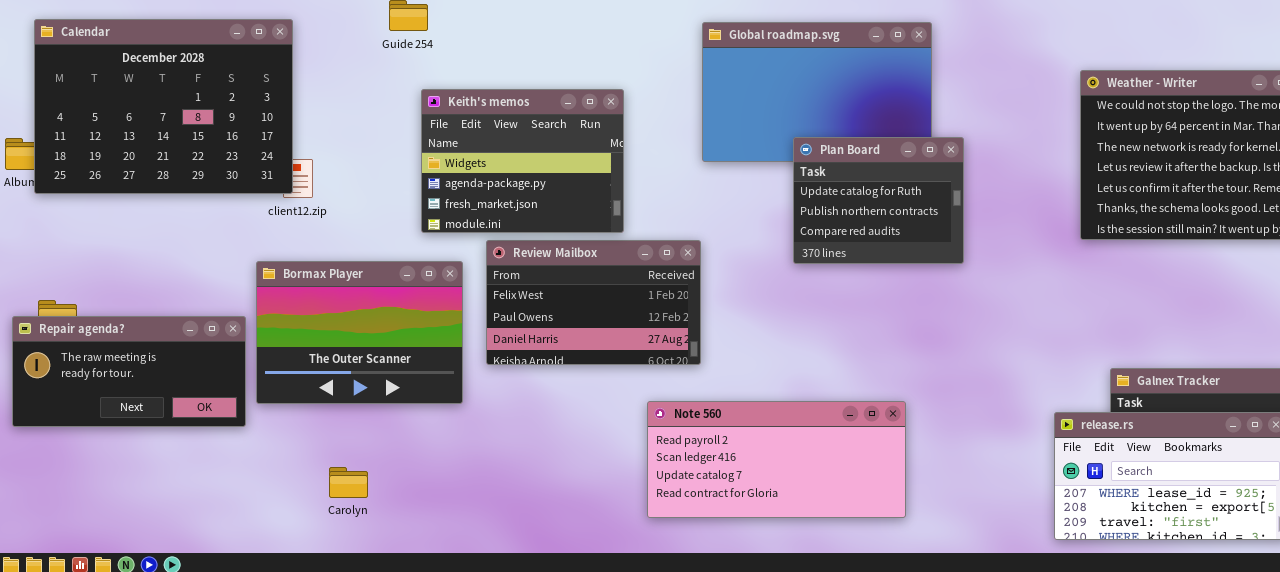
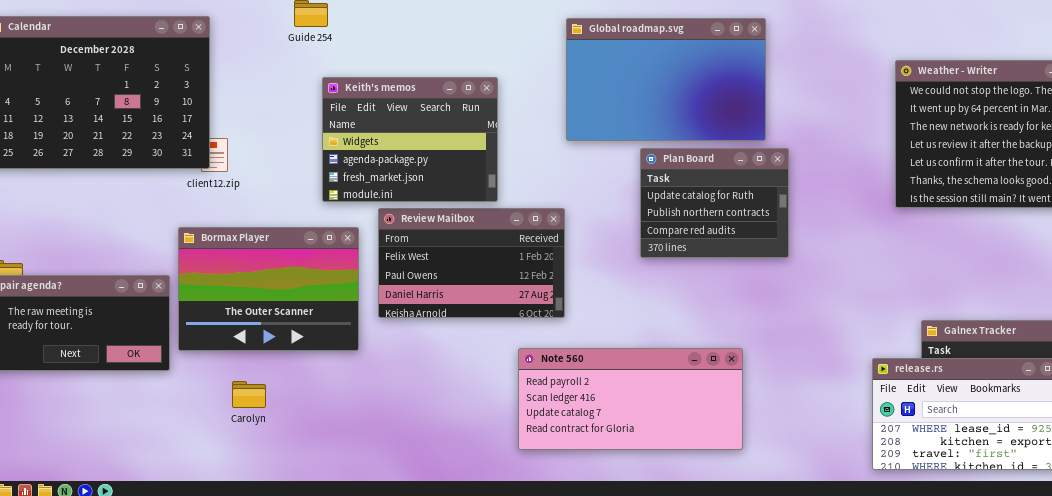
Plan Board: [793,137,964,264] -> [640,148,789,258], moved
Carolyn: [329,467,368,498] -> [232,381,266,408], moved

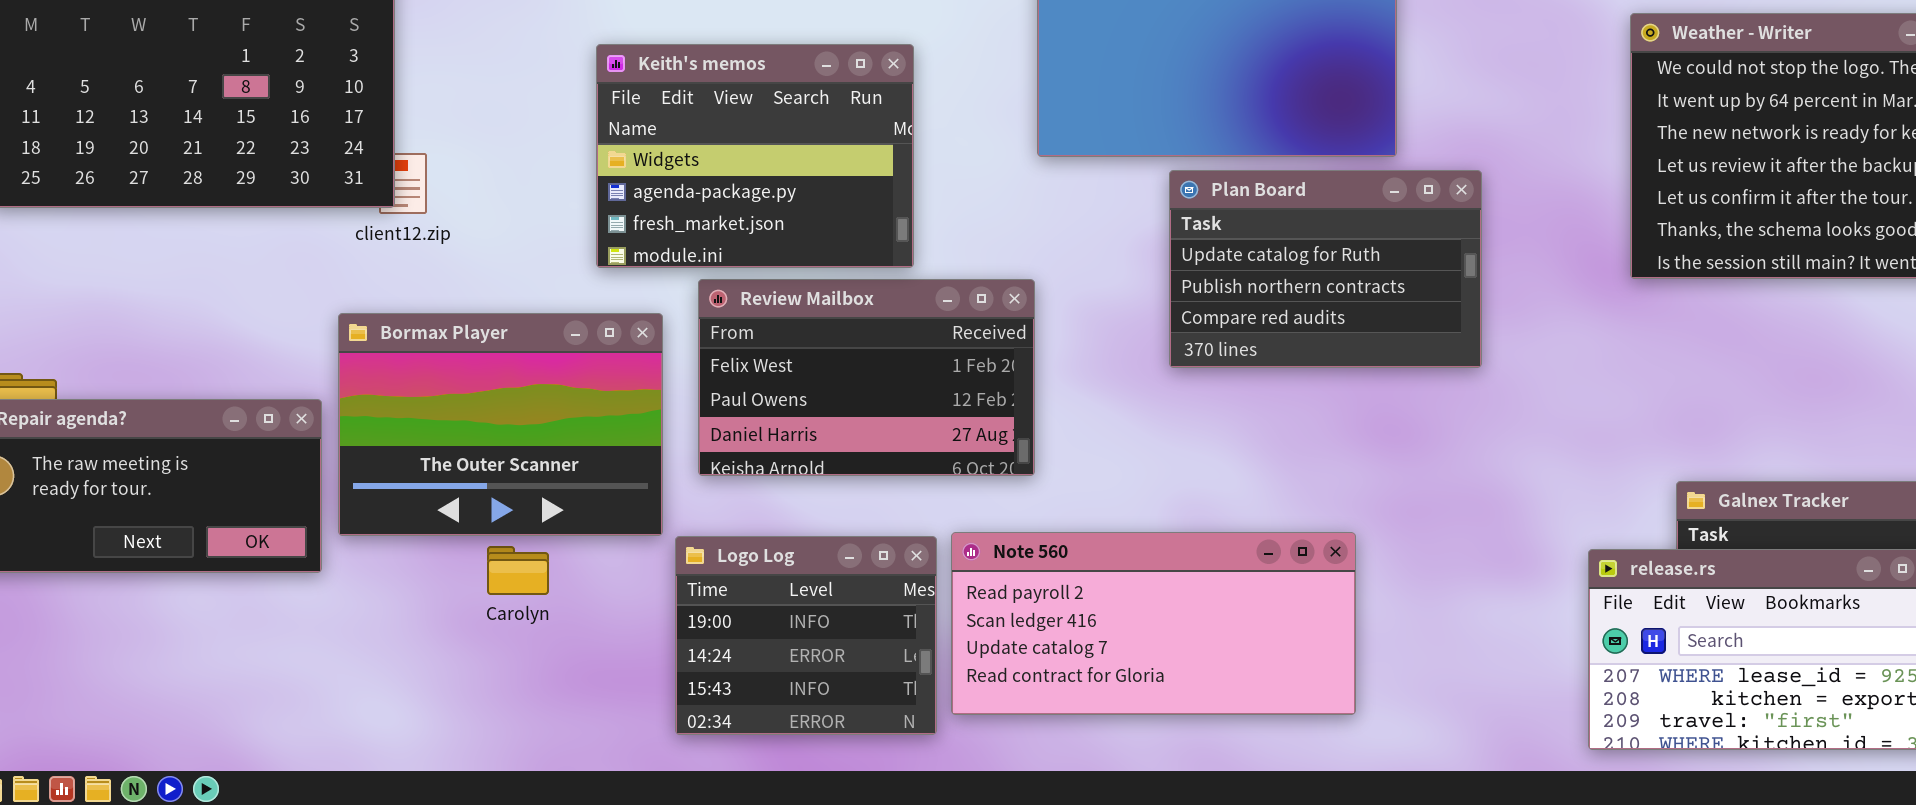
Plan Board: [640,148,789,258] -> [1169,170,1482,368], resized
Logo Log: none -> [675,536,937,735], opened
Carolyn: [232,381,266,408] -> [487,546,549,595], moved

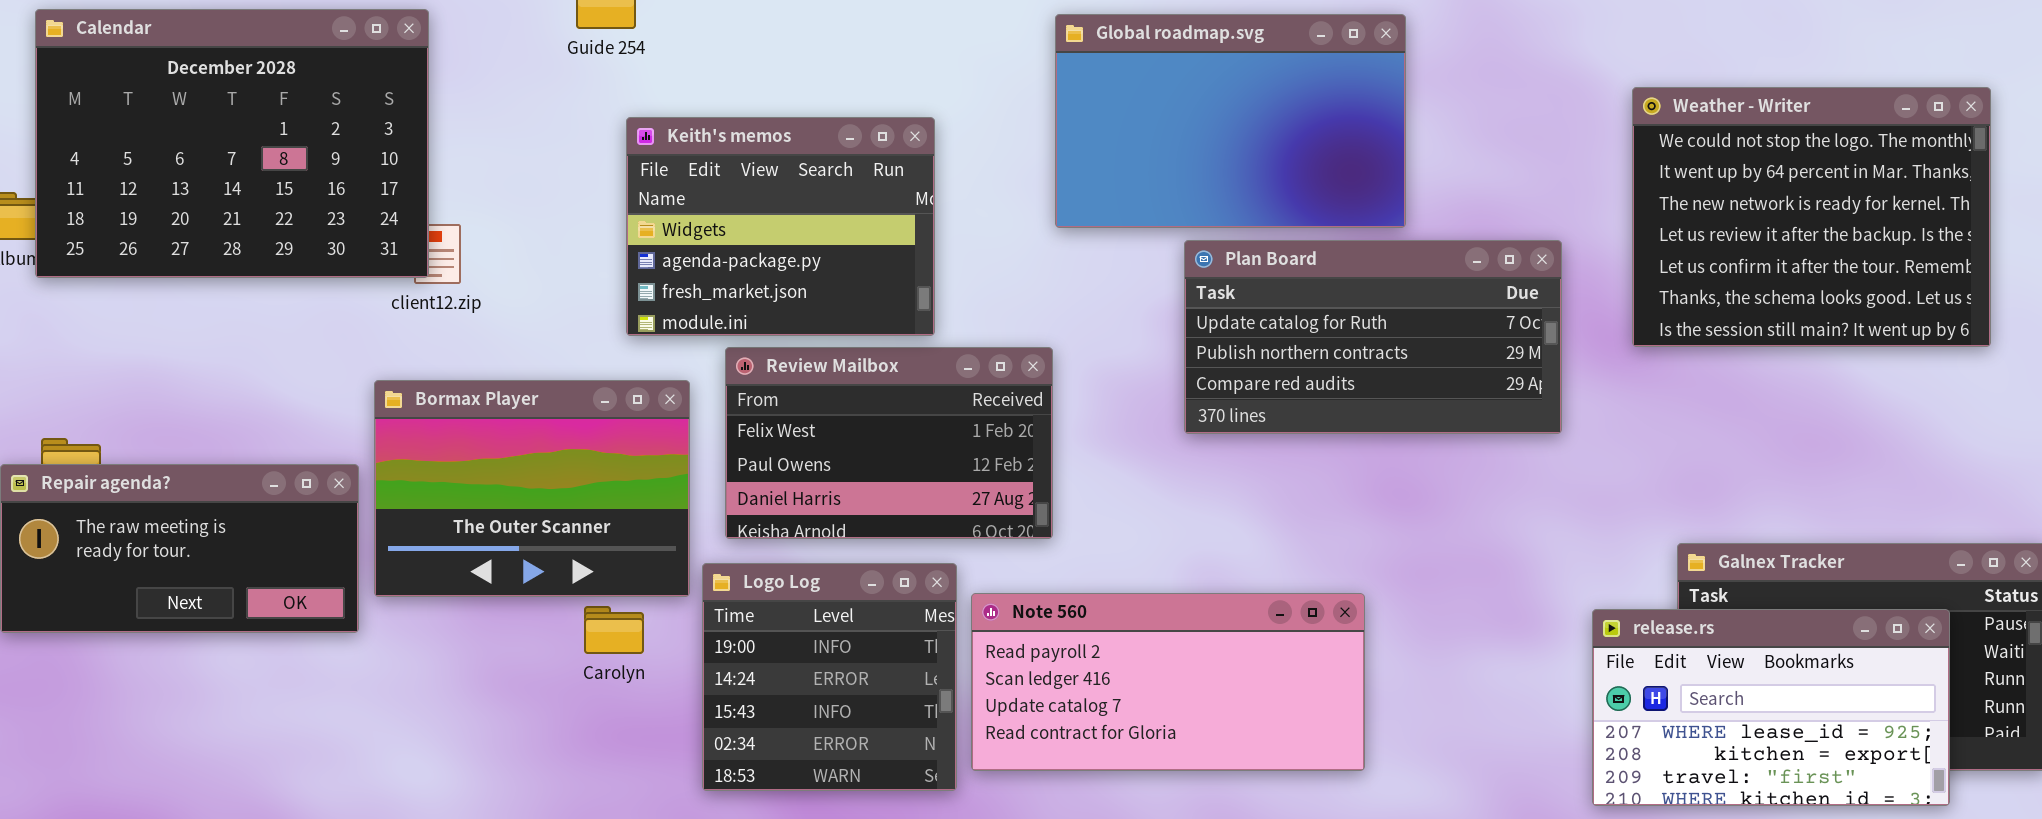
Plan Board: [1169,170,1482,368] -> [1184,240,1562,434], resized
Logo Log: [675,536,937,735] -> [702,563,957,791], resized
Carolyn: [487,546,549,595] -> [584,606,644,654], moved

